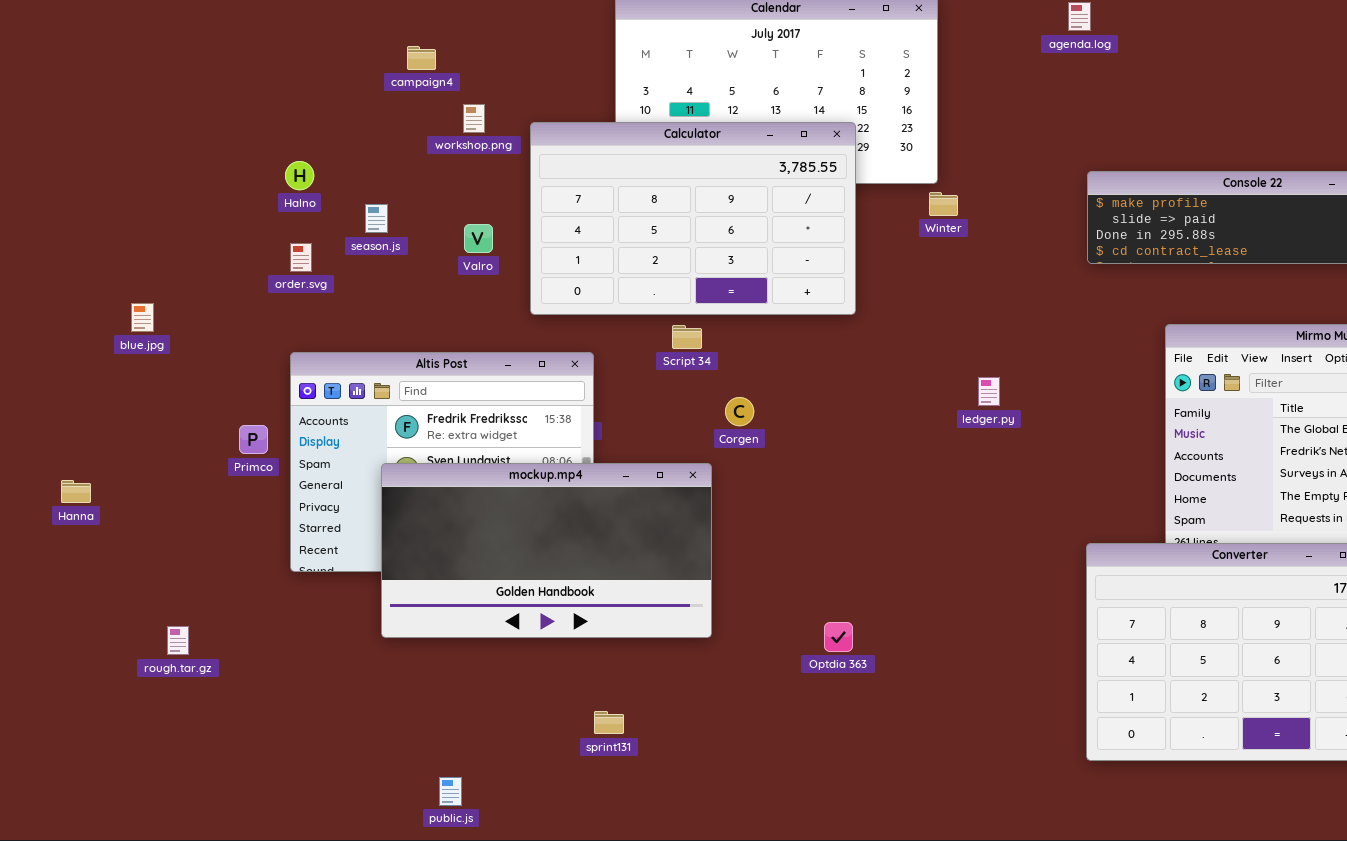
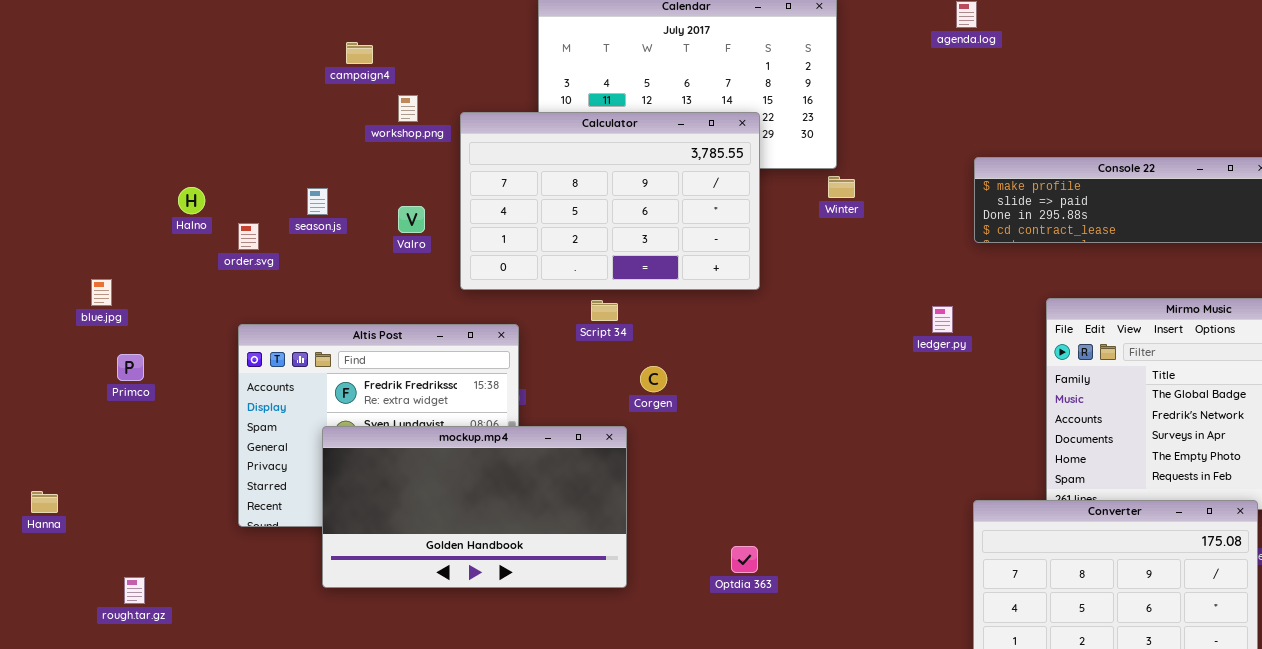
Halno: [285,161,314,190] -> [178,187,205,214], moved
ledger.py: [978,377,1000,406] -> [932,306,953,333], moved
Primco: [239,425,268,454] -> [117,354,144,381], moved
Hanna: [61,480,91,503] -> [31,491,58,513], moved
Optdia 363: [824,622,853,652] -> [731,546,758,573], moved

